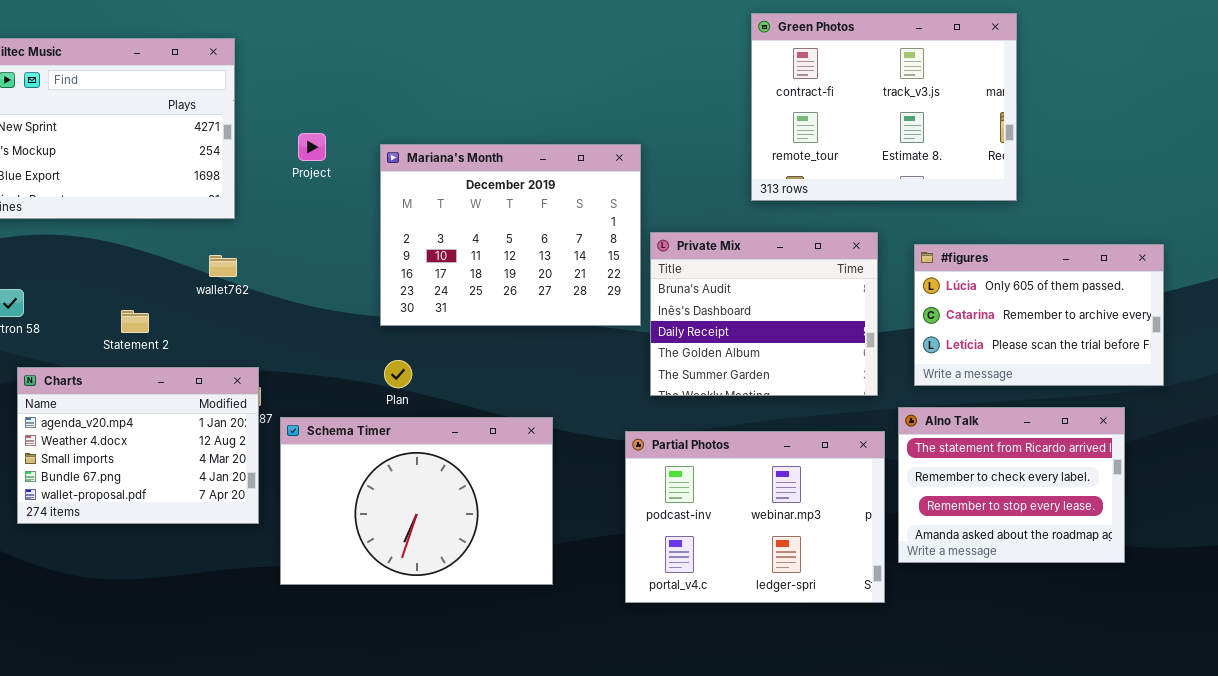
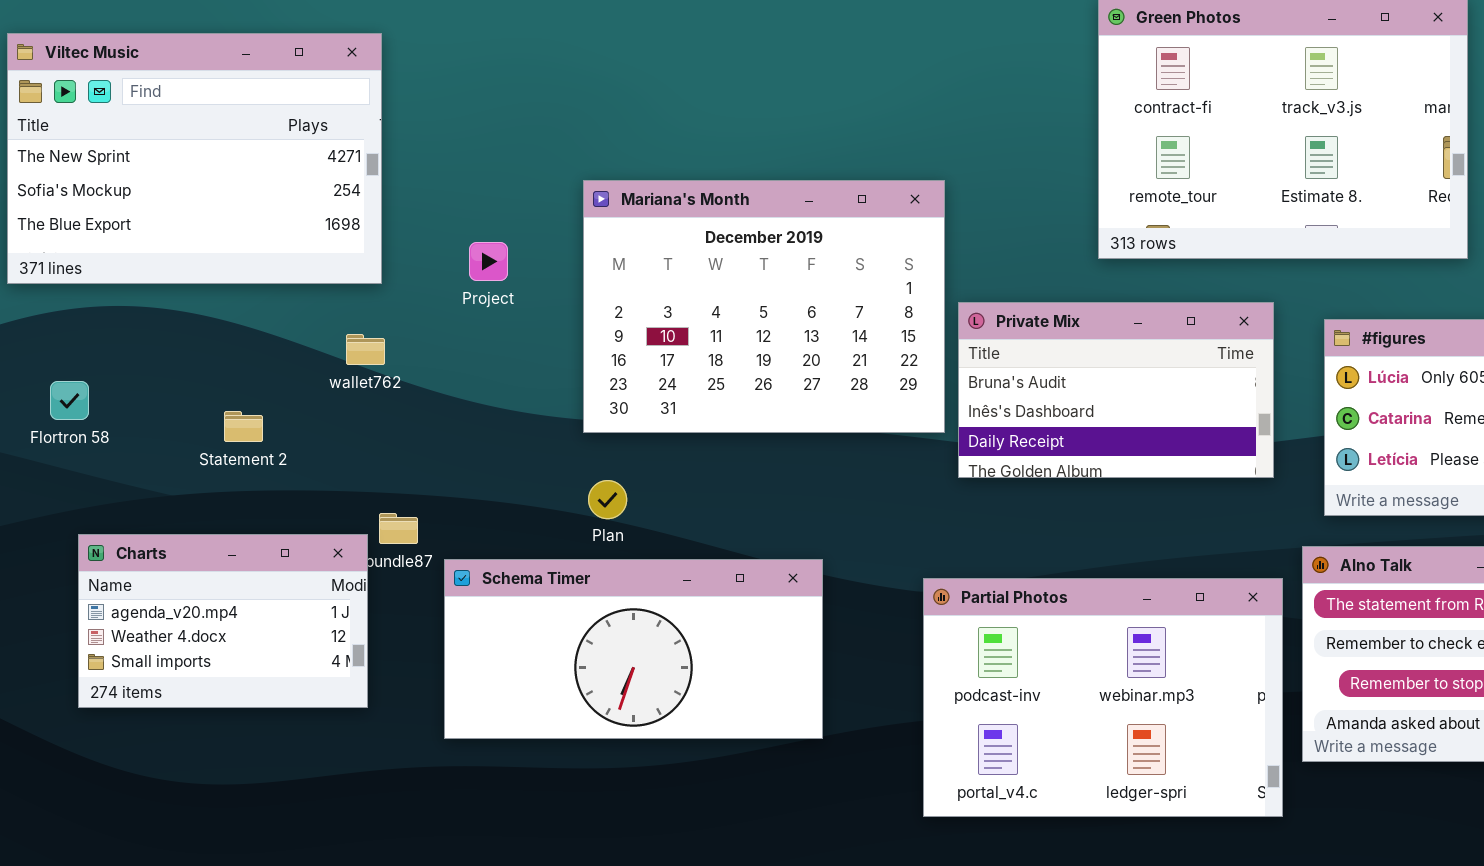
Project: [298,133,326,161] -> [469,242,508,281], moved
Private Mix: [650,232,878,396] -> [958,302,1274,478], resized
Charts: [17,367,259,524] -> [78,534,368,708], resized
Schema Timer: [280,417,553,585] -> [444,559,823,739], resized

